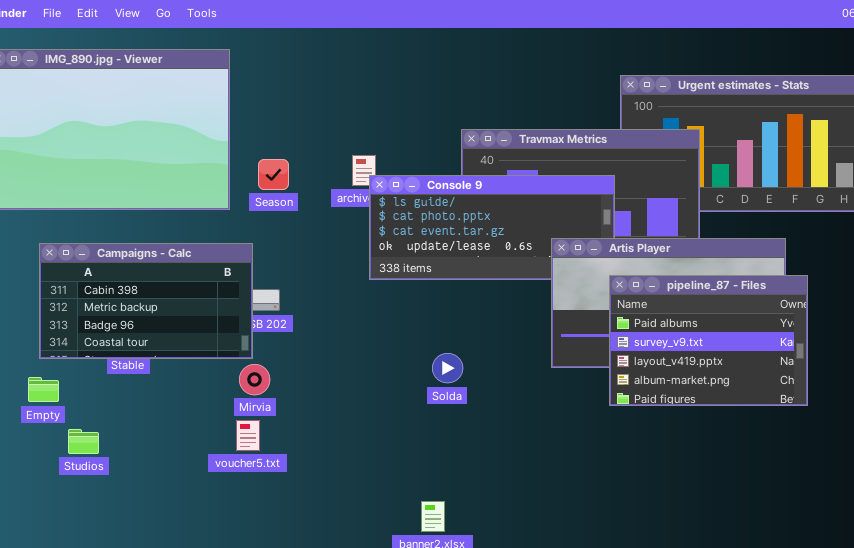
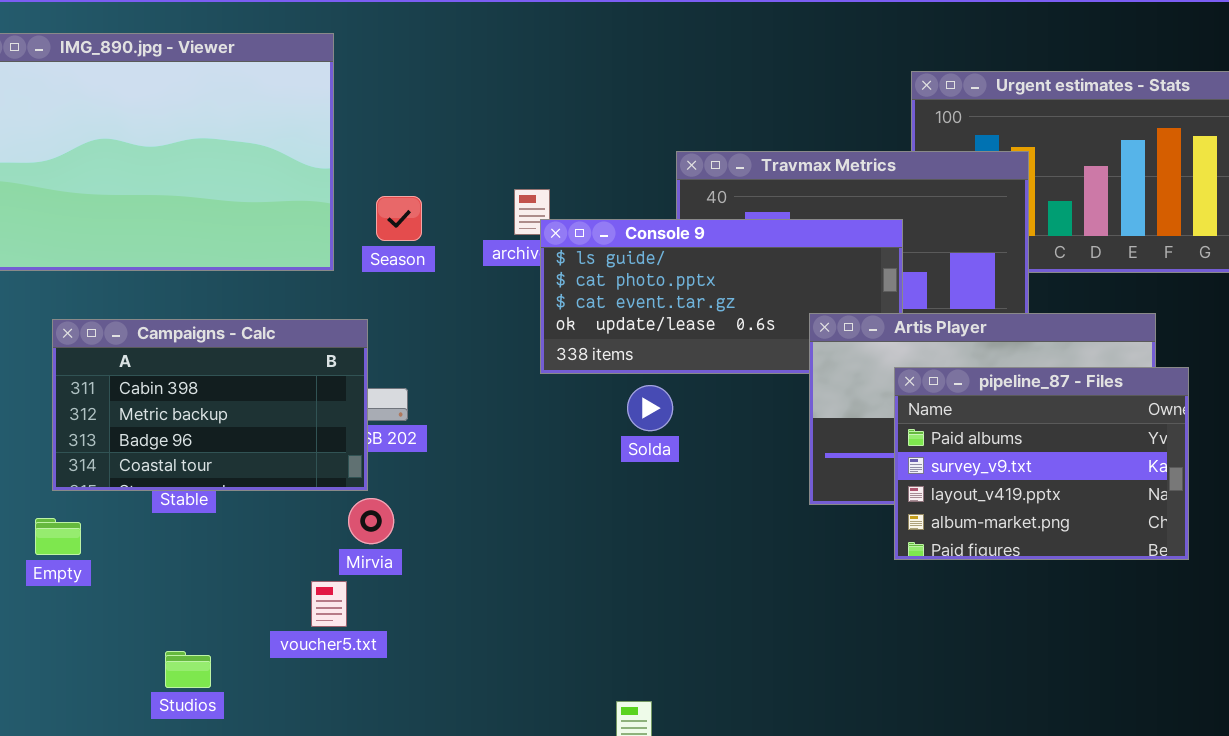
Solda: [432,353,463,383] -> [627,385,673,431], moved
voucher5.txt: [236,420,260,451] -> [311,581,347,627], moved
Studios: [68,429,99,454] -> [165,651,211,688], moved

